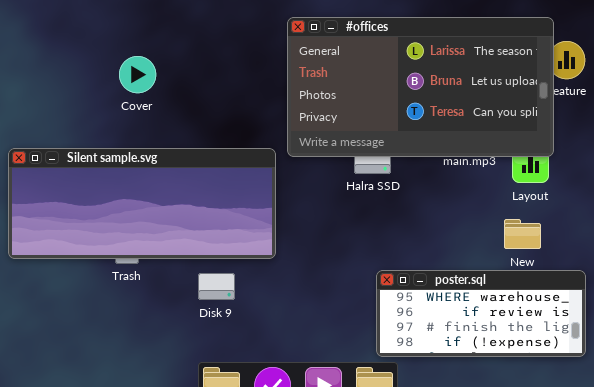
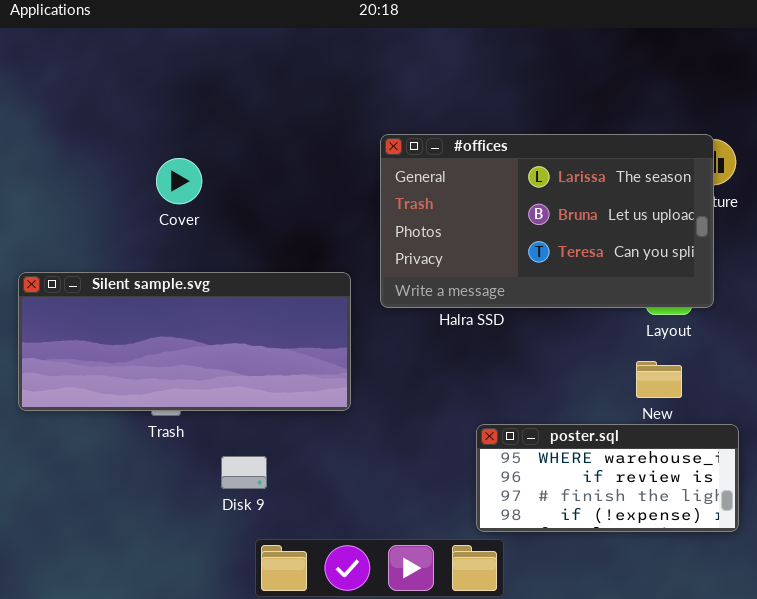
#offices: [287,17,554,157] -> [380,134,714,308], moved
Disk 9: [198,273,235,300] -> [221,456,267,489], moved

